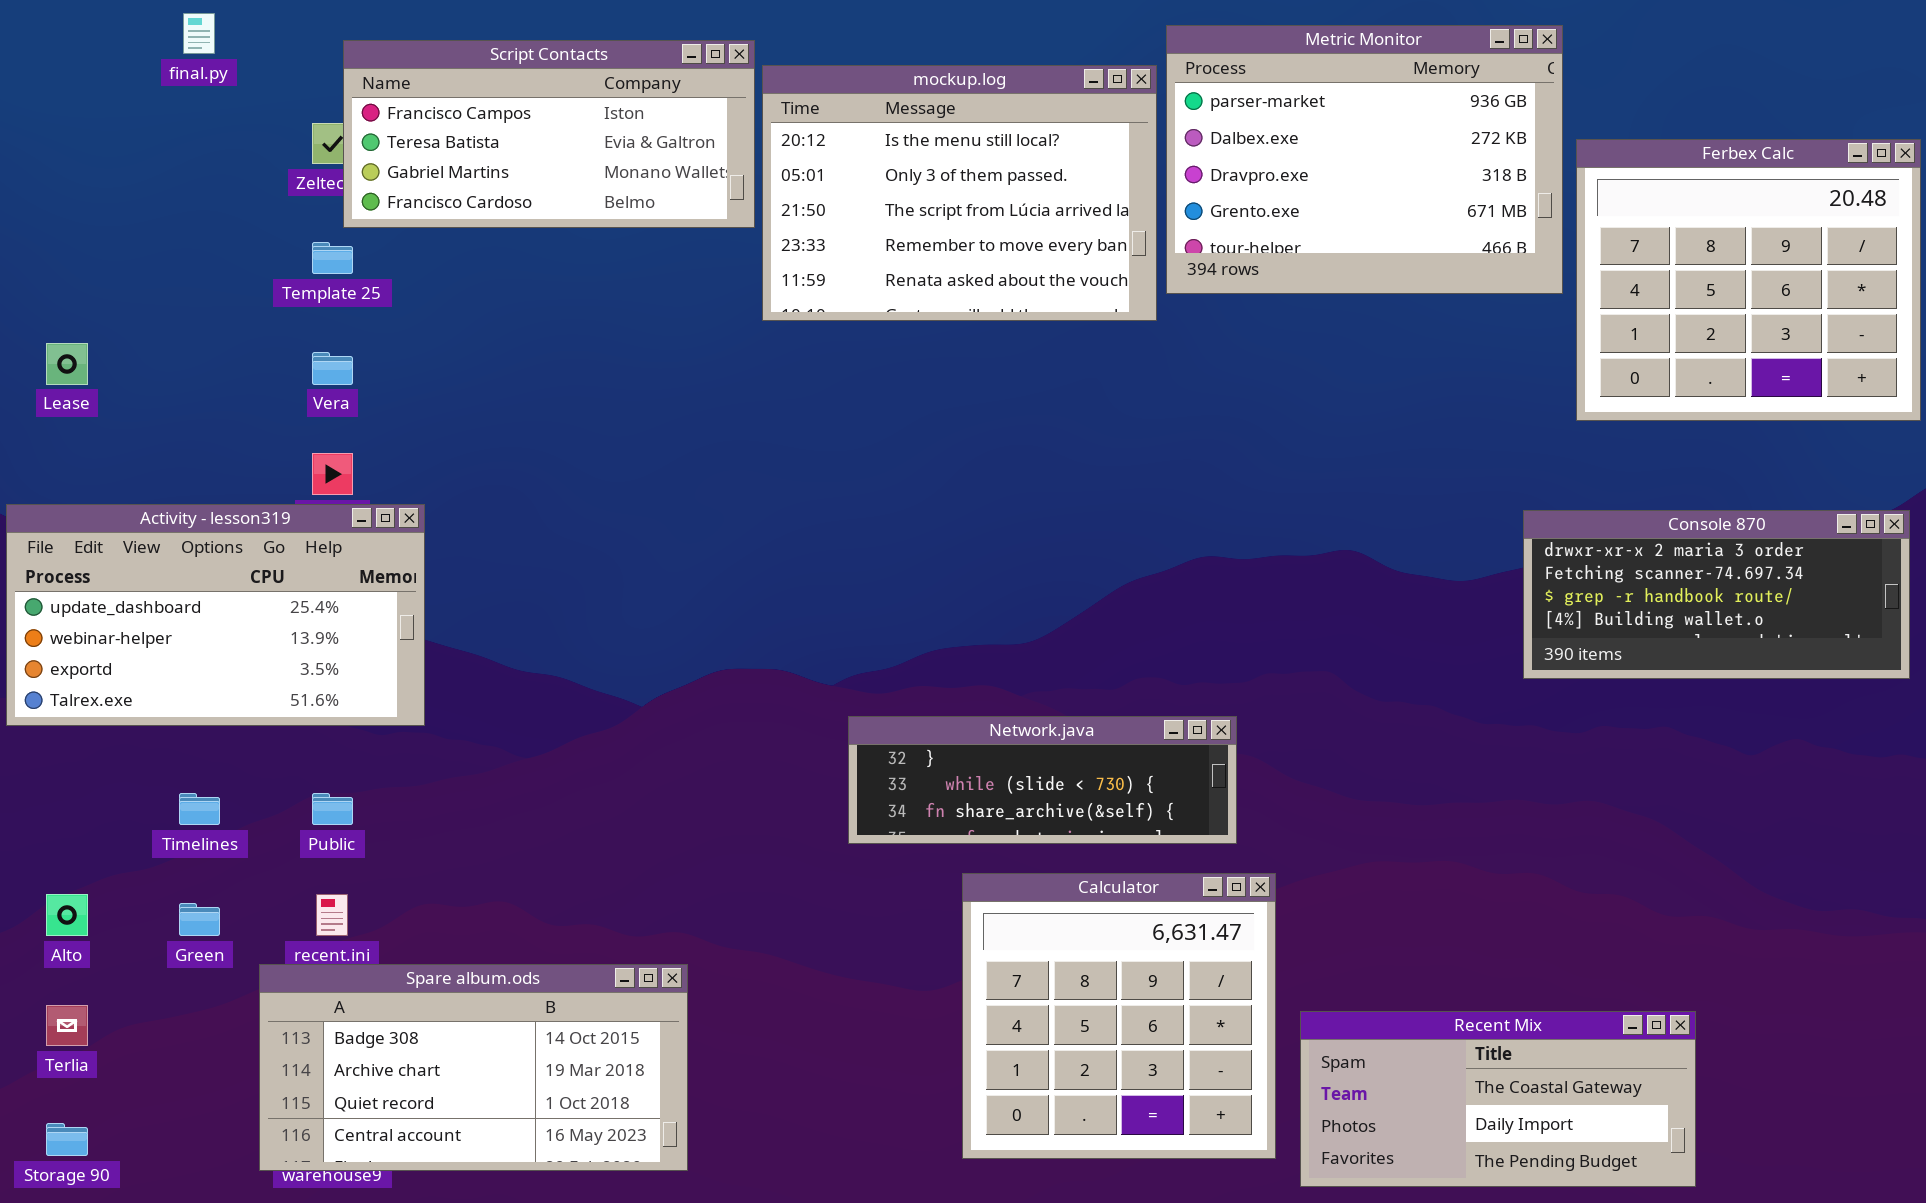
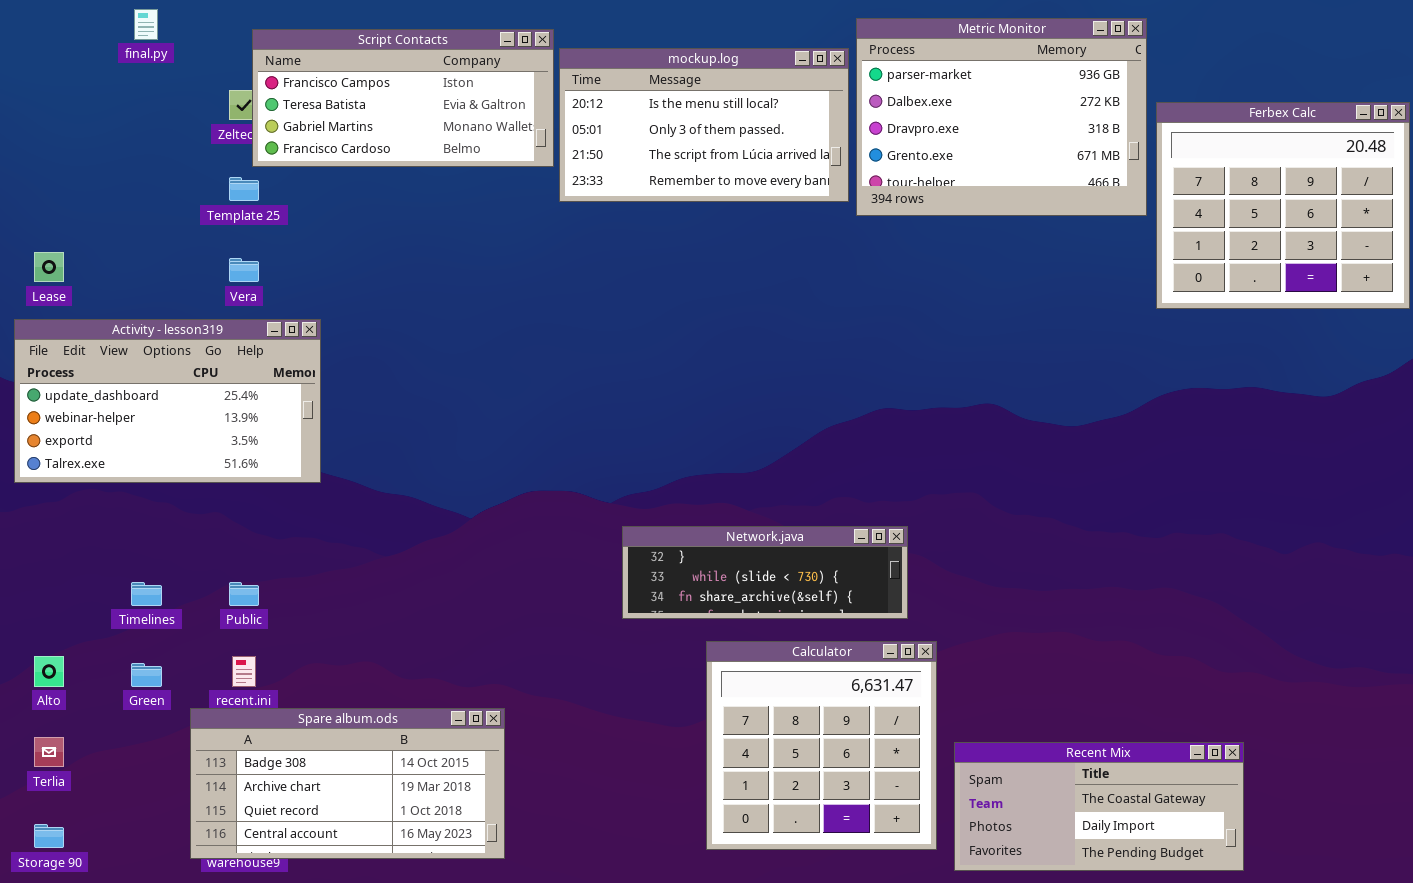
mockup.log: [762,65,1157,321] -> [559,48,849,202], resized
Activity - lesson319: [6,504,425,726] -> [14,319,321,483], moved
Console 870: [1523,510,1910,679] -> none, closed

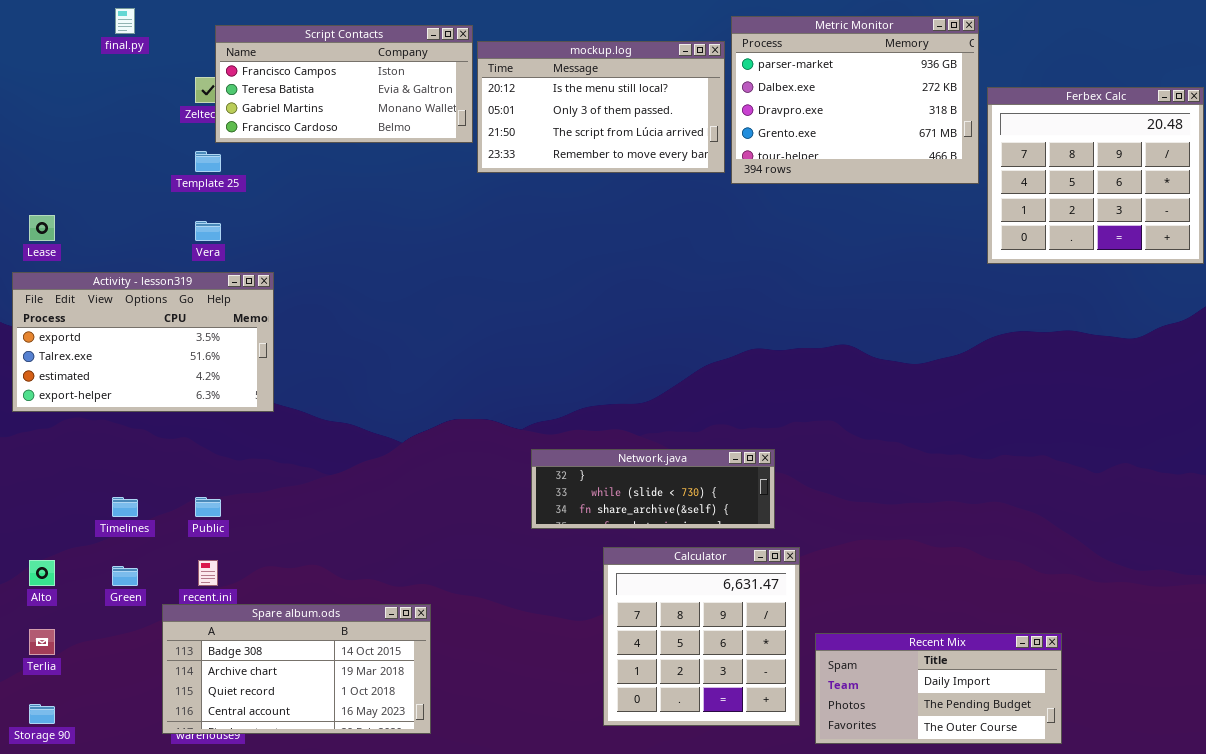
Activity - lesson319: [14,319,321,483] -> [12,272,274,412], scrolled down 2 rows
Recent Mix: [954,742,1244,871] -> [815,633,1062,744], scrolled down 1 row

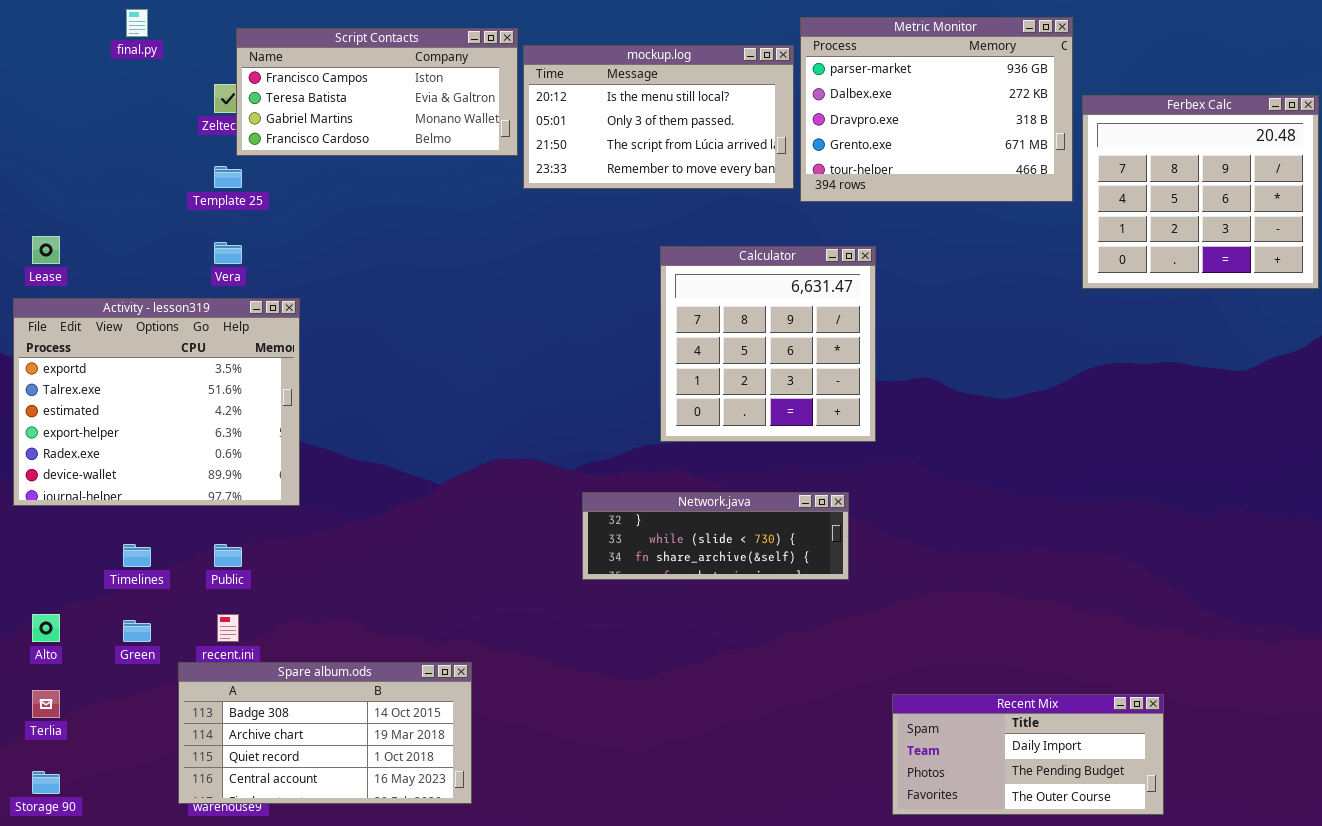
Activity - lesson319: [12,272,274,412] -> [13,298,300,506], resized
Calculator: [603,547,800,726] -> [660,246,876,442], moved

